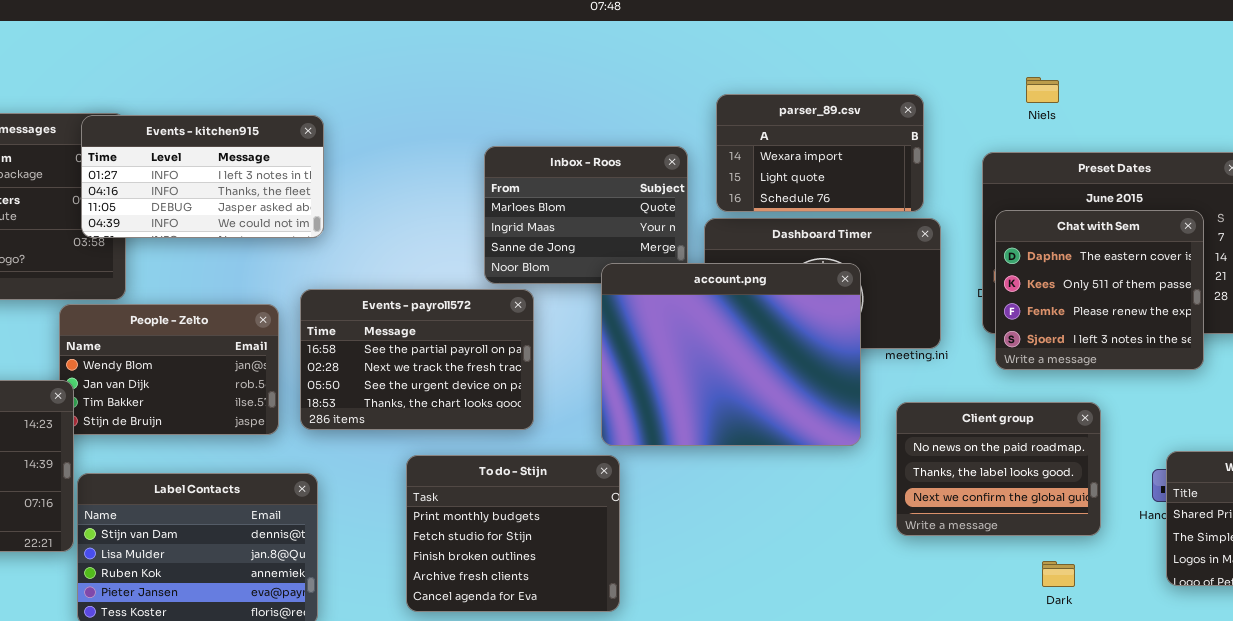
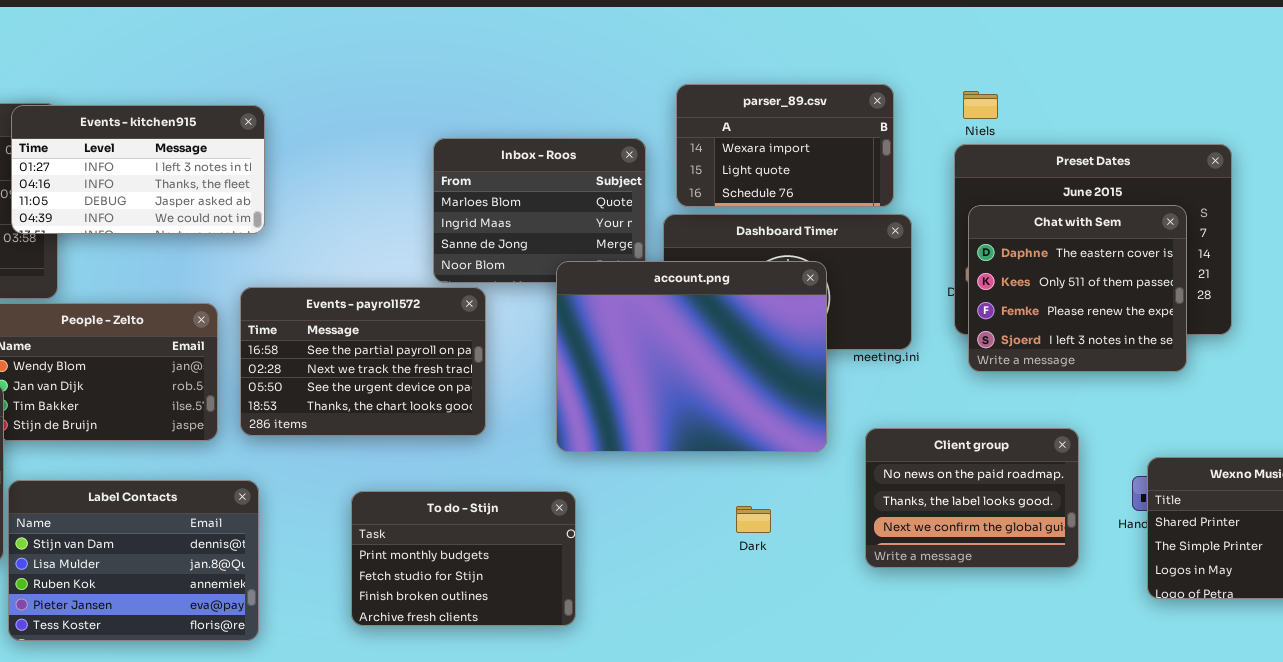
Niels: [1026,77,1059,103] -> [963,91,998,119], moved
Client group: [896,402,1101,536] -> [865,428,1079,568], moved
To do - Stijn: [406,455,620,612] -> [351,491,576,626], resized
Dark: [1042,561,1075,587] -> [736,506,771,533], moved

